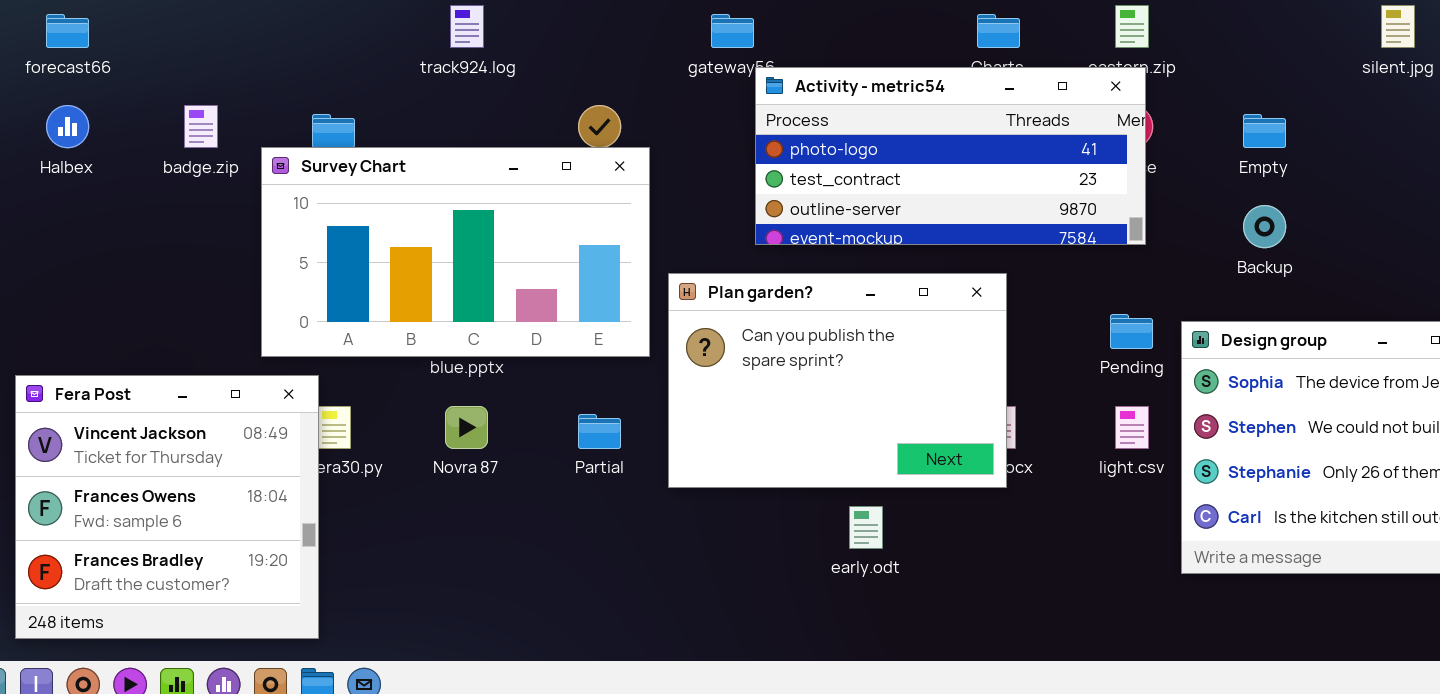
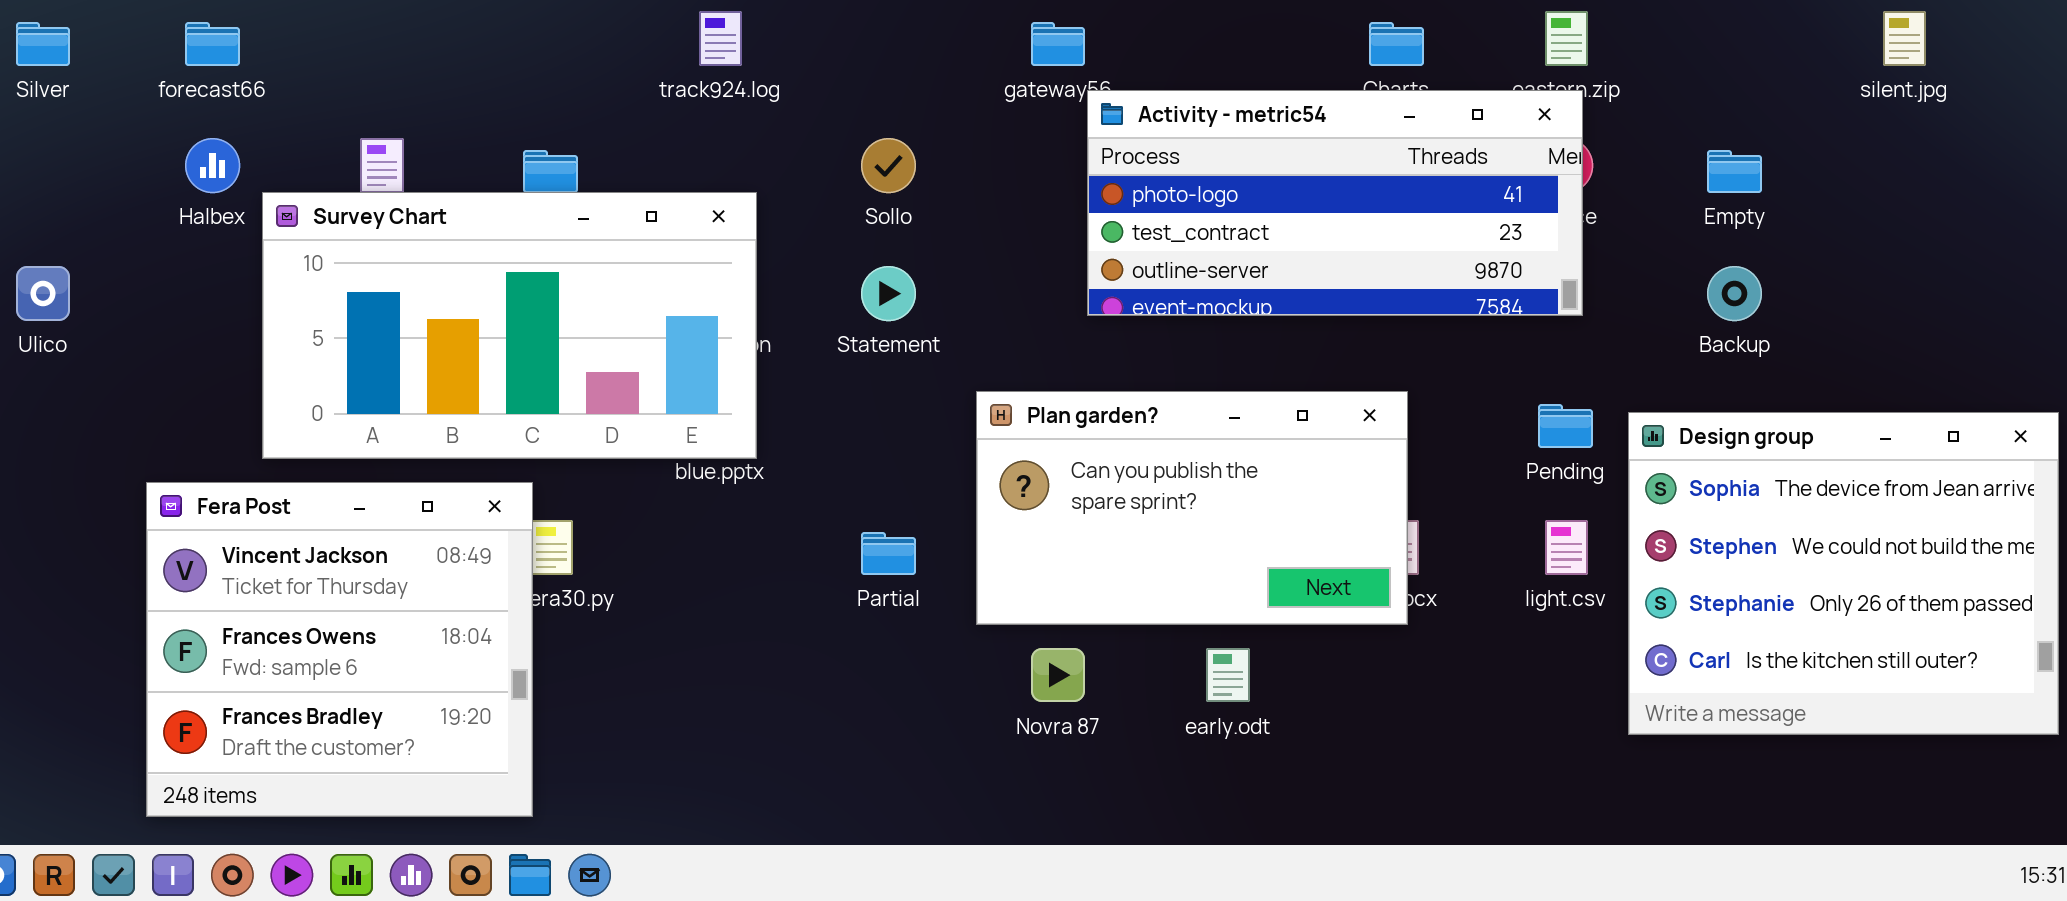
Survey Chart: [261,147,650,357] -> [262,192,757,459], moved
Plan garden?: [668,273,1007,488] -> [976,391,1408,625], resized
Novra 87: [445,406,488,449] -> [1031,648,1085,702], moved

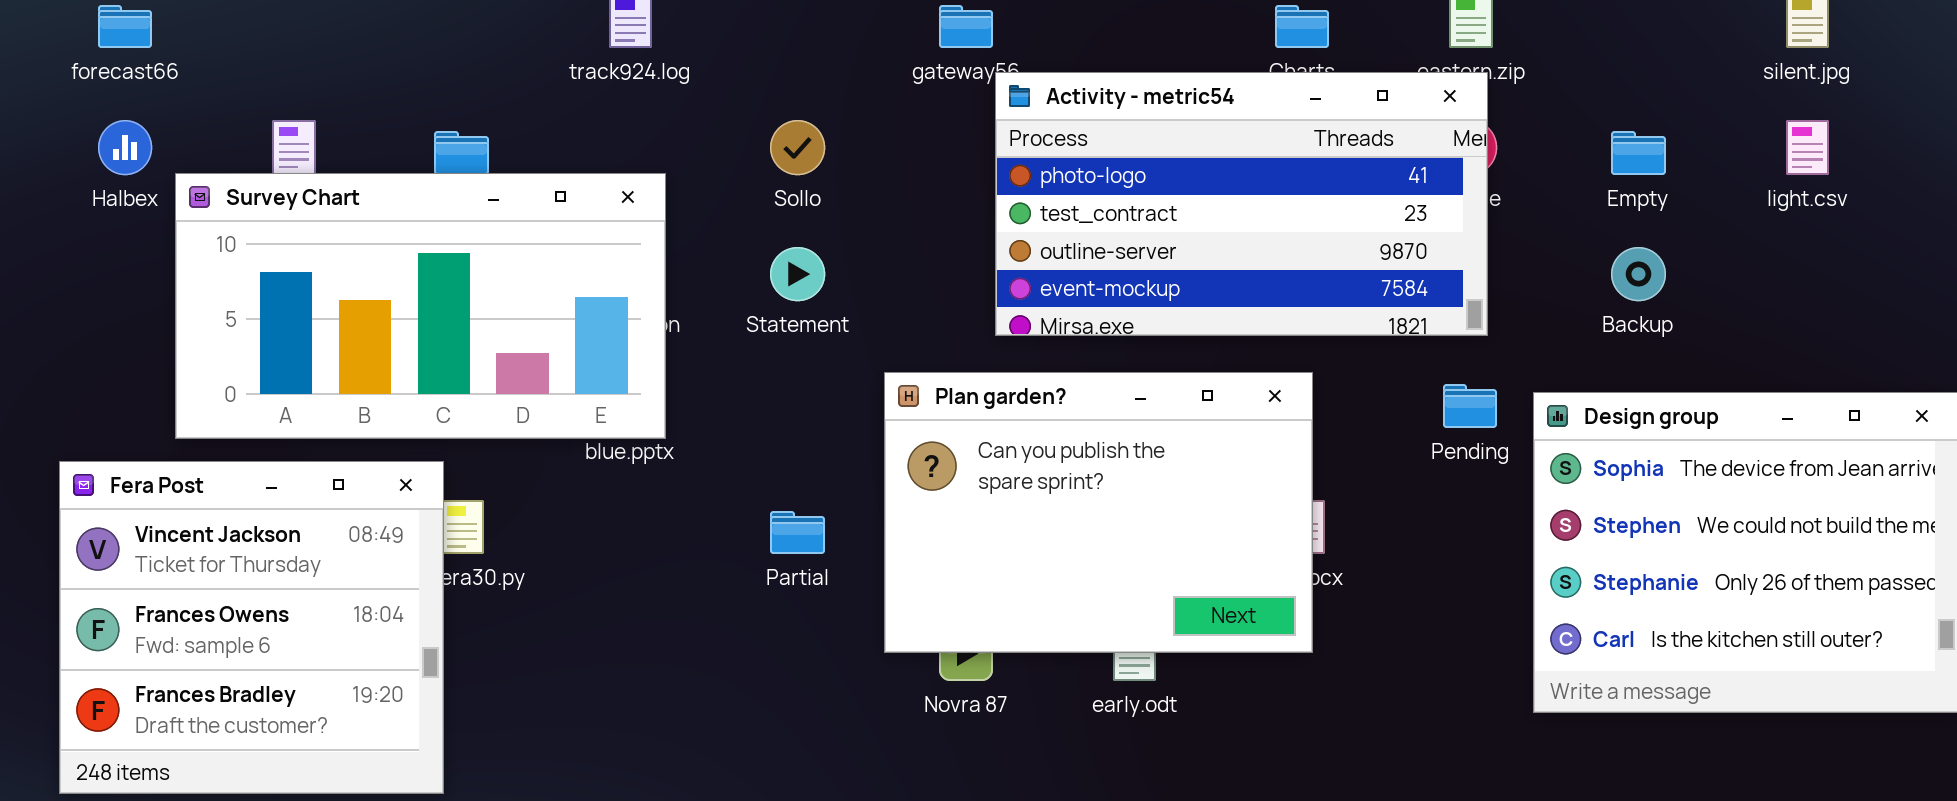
Activity - metric54: [1087,90,1583,316] -> [995,72,1488,336], resized
Plan garden?: [976,391,1408,625] -> [884,372,1313,653], resized
light.csv: [1545,520,1588,575] -> [1786,120,1829,175], moved

